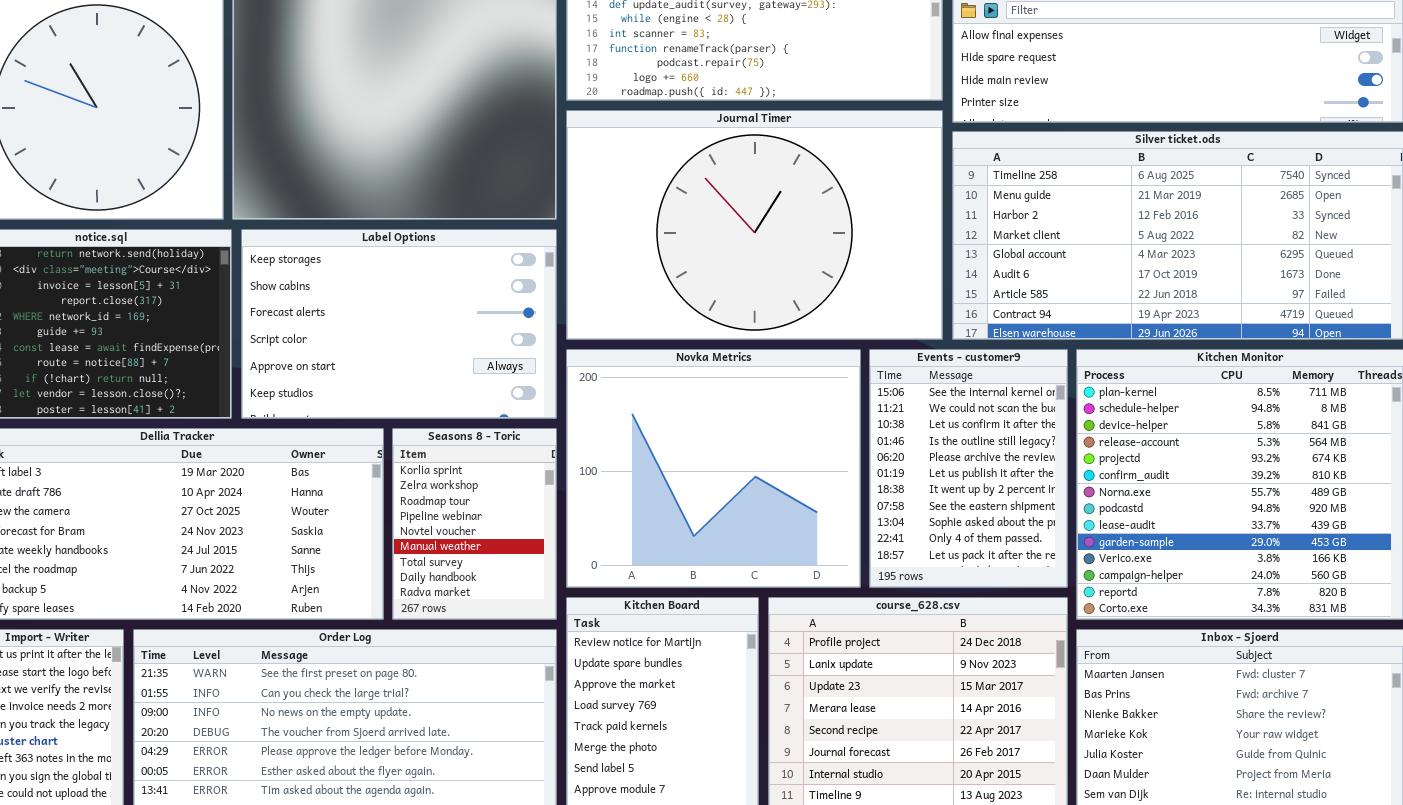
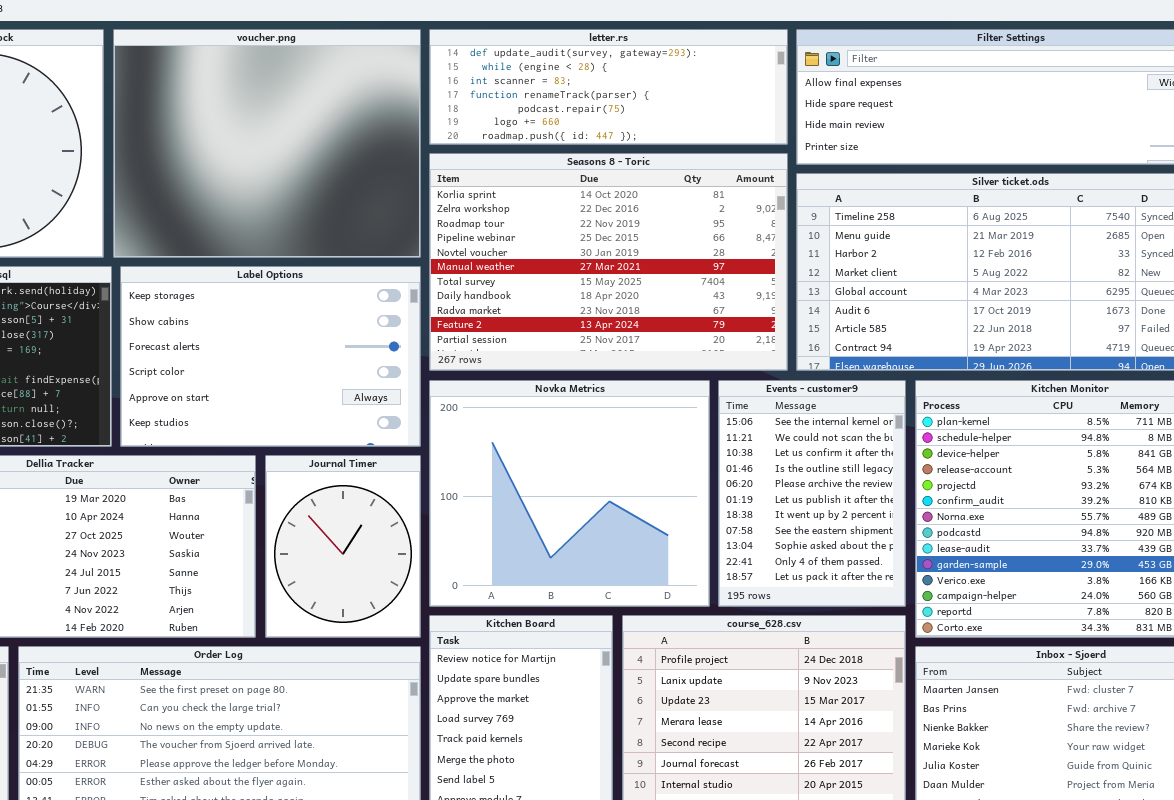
Journal Timer: [566,110,943,340] -> [265,455,421,638], moved, resized
Seasons 8 - Toric: [392,428,557,620] -> [429,153,788,371], moved, resized

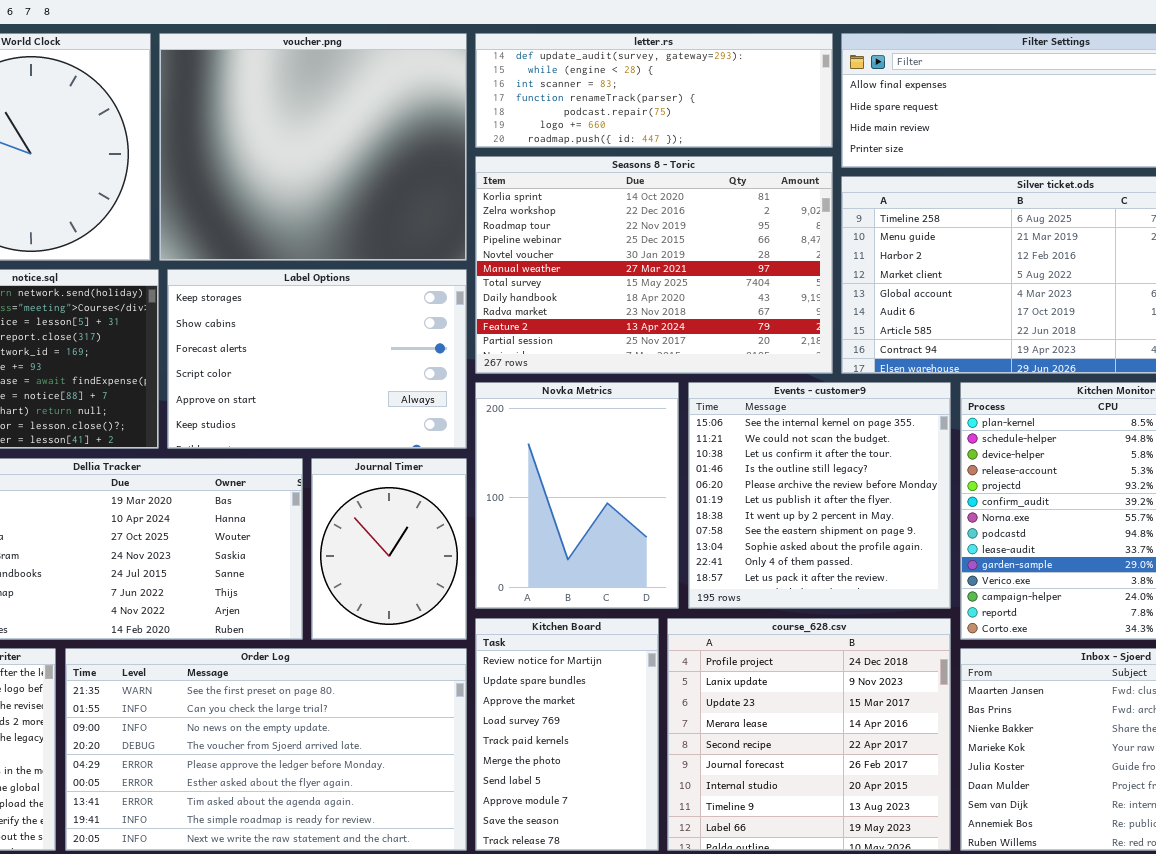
Novka Metrics: [429,380,710,607] -> [475,382,679,609], resized
Events - customer9: [718,380,906,607] -> [688,382,951,609], resized

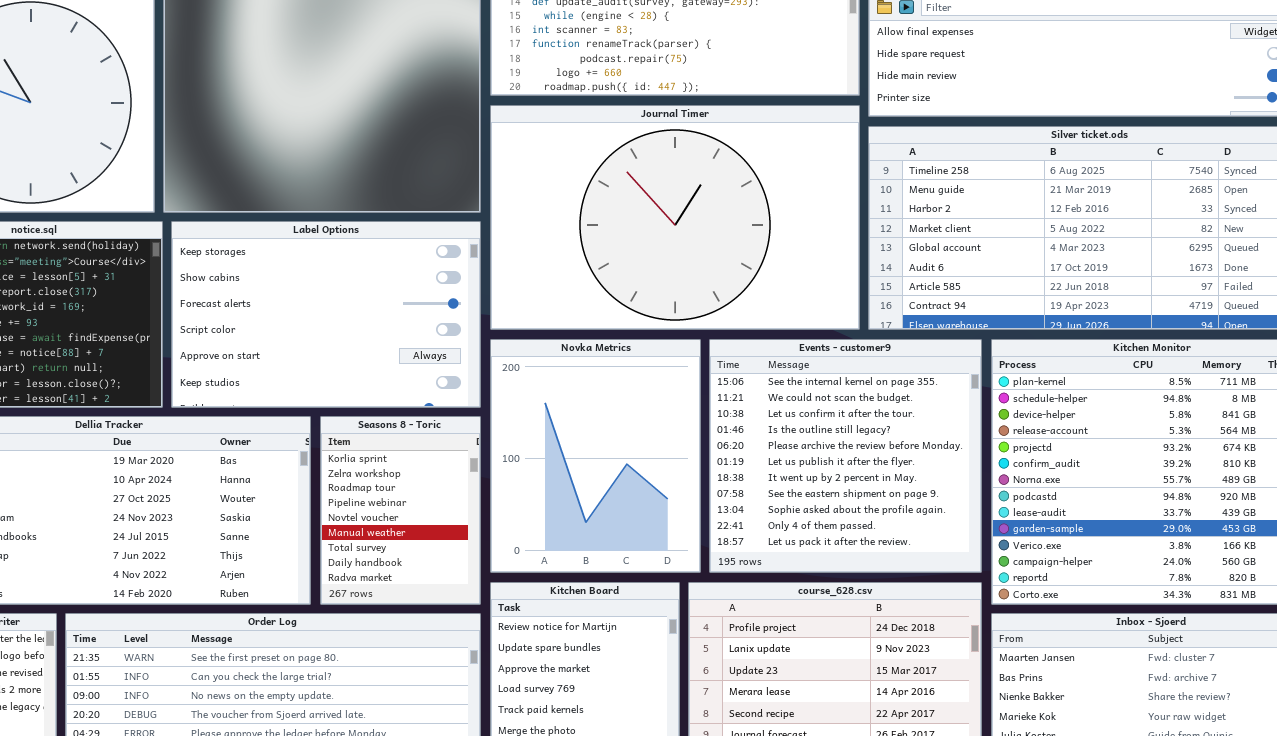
Seasons 8 - Toric: [475,156,833,374] -> [320,416,481,605], moved, resized
Journal Timer: [311,458,467,640] -> [490,105,860,330], moved, resized

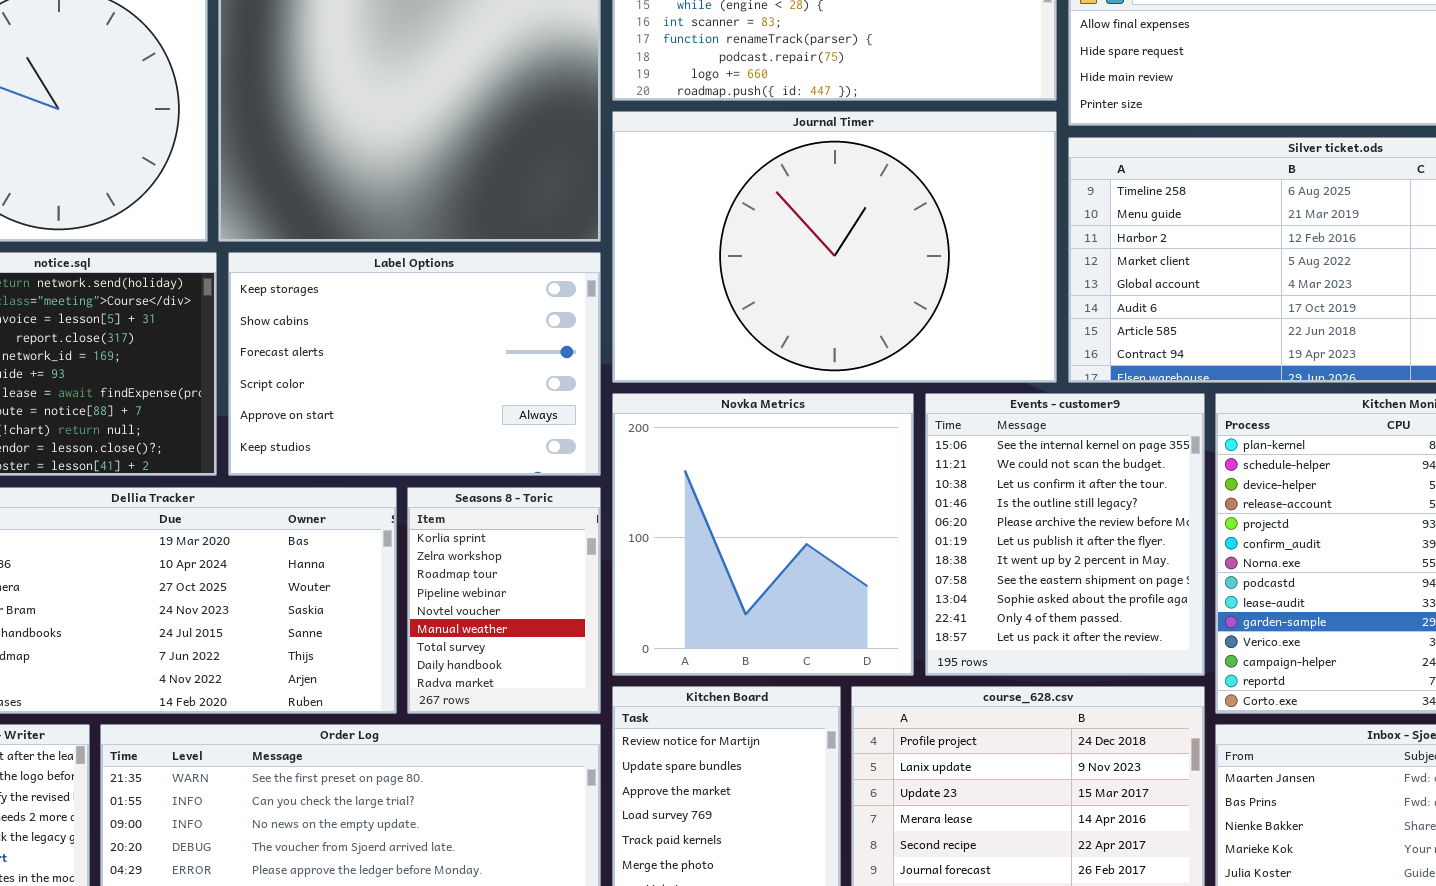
Novka Metrics: [490,339,701,573] -> [612,393,914,676], resized
Events - customer9: [709,339,982,573] -> [925,393,1205,676], resized

